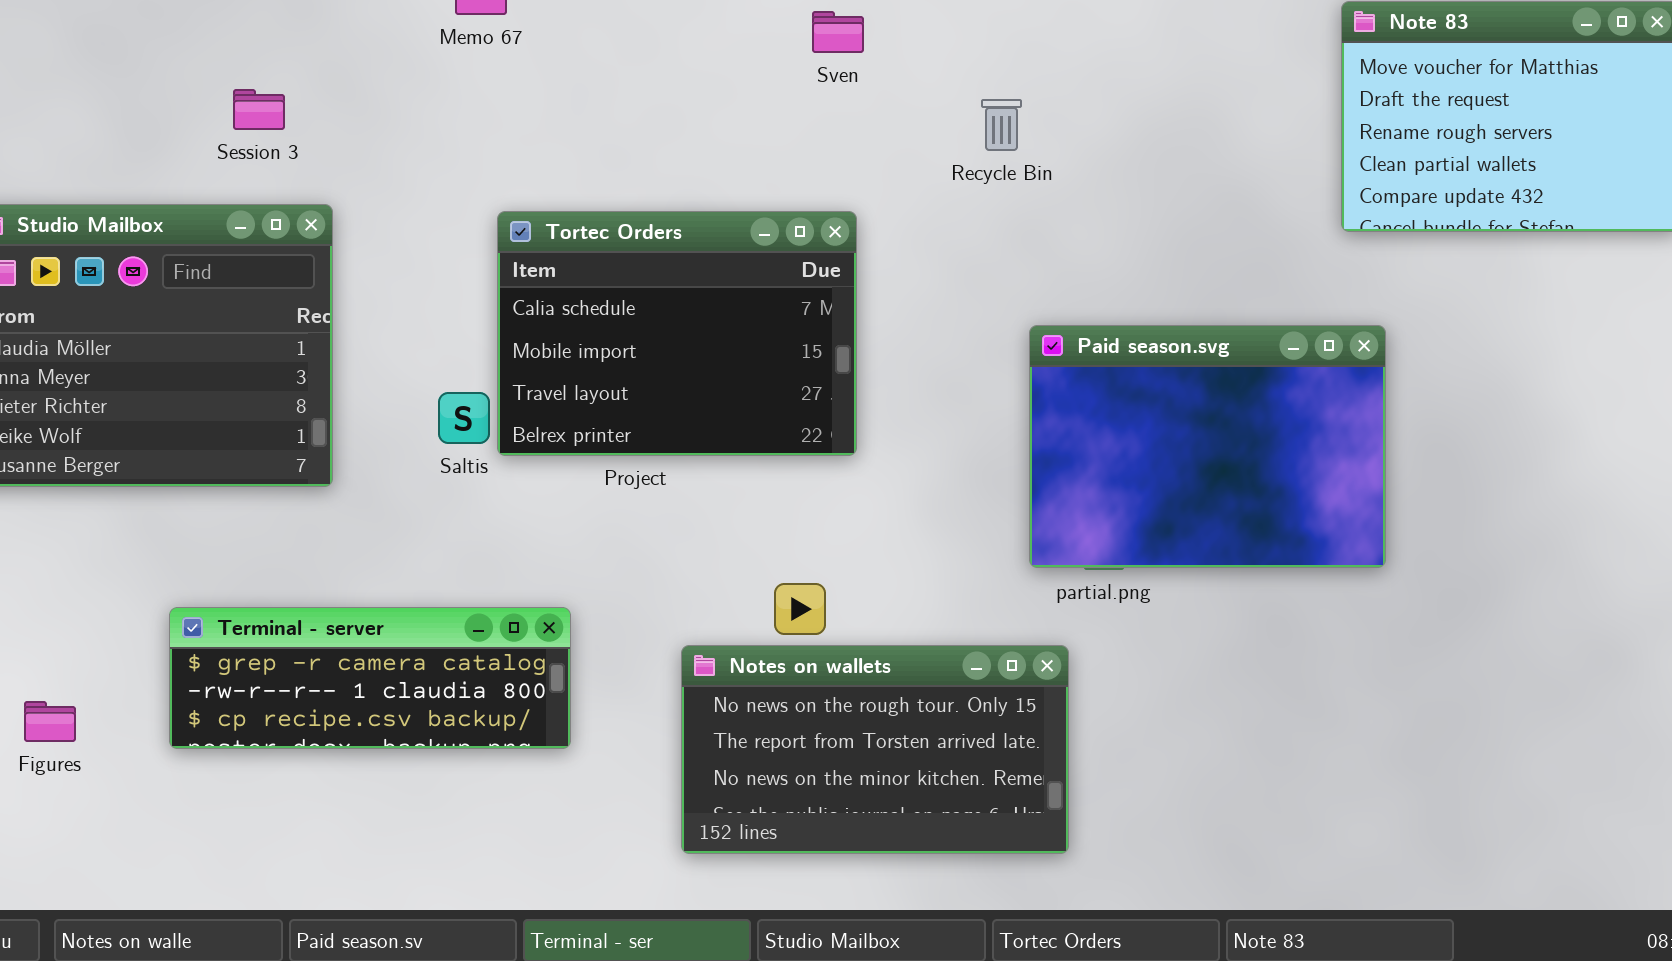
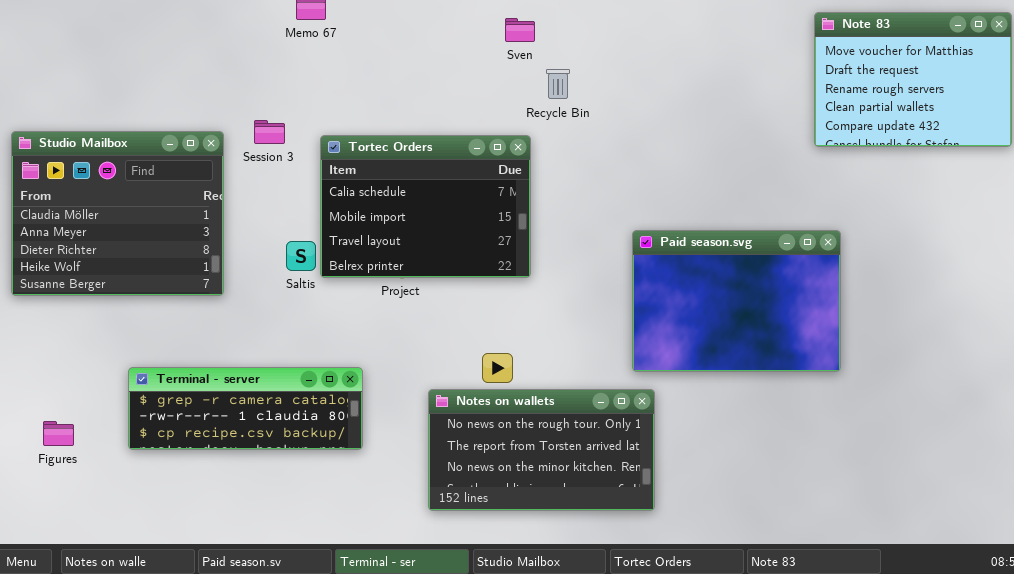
Session 3: [233,89,285,130] -> [254,120,285,144], moved
Recycle Bin: [981,99,1022,151] -> [546,69,570,99], moved
Paid season.svg: [1029,325,1386,568] -> [632,230,841,372], moved

